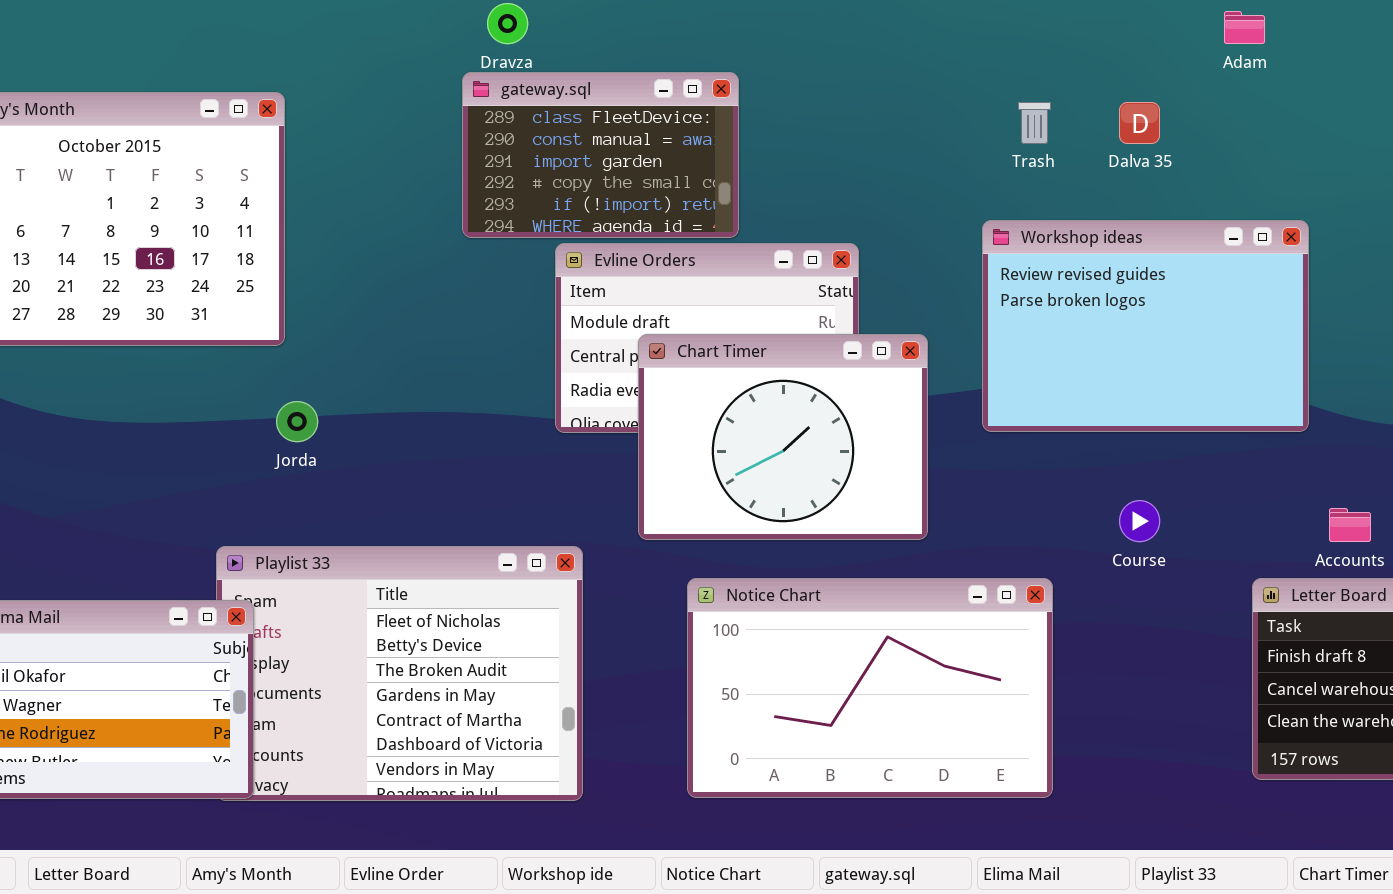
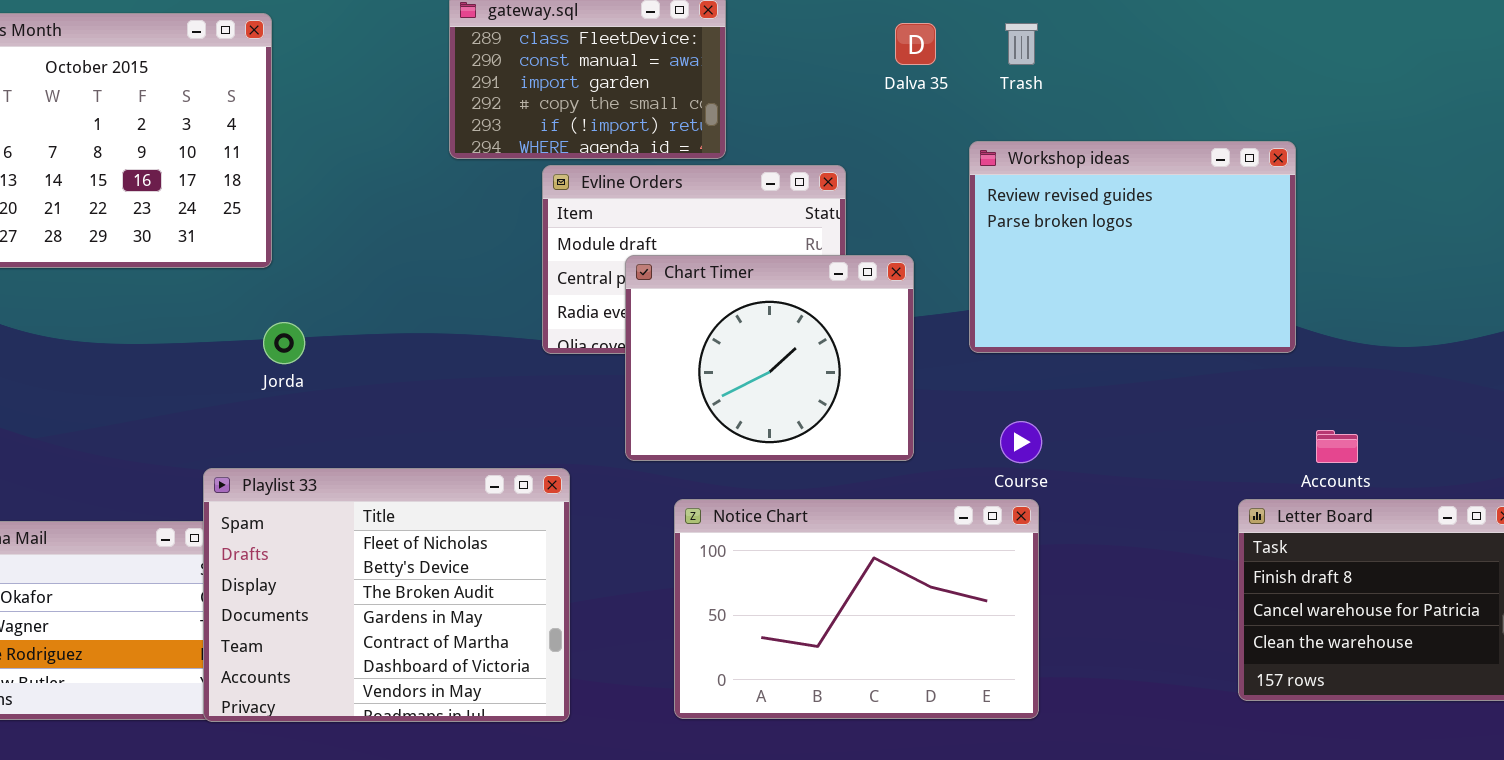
Dalva 35: [1119,102,1160,144] -> [895,23,936,65], moved
Course: [1119,500,1160,542] -> [1000,421,1042,463], moved
Playlist 33: [216,546,583,801] -> [203,468,570,722], raised

